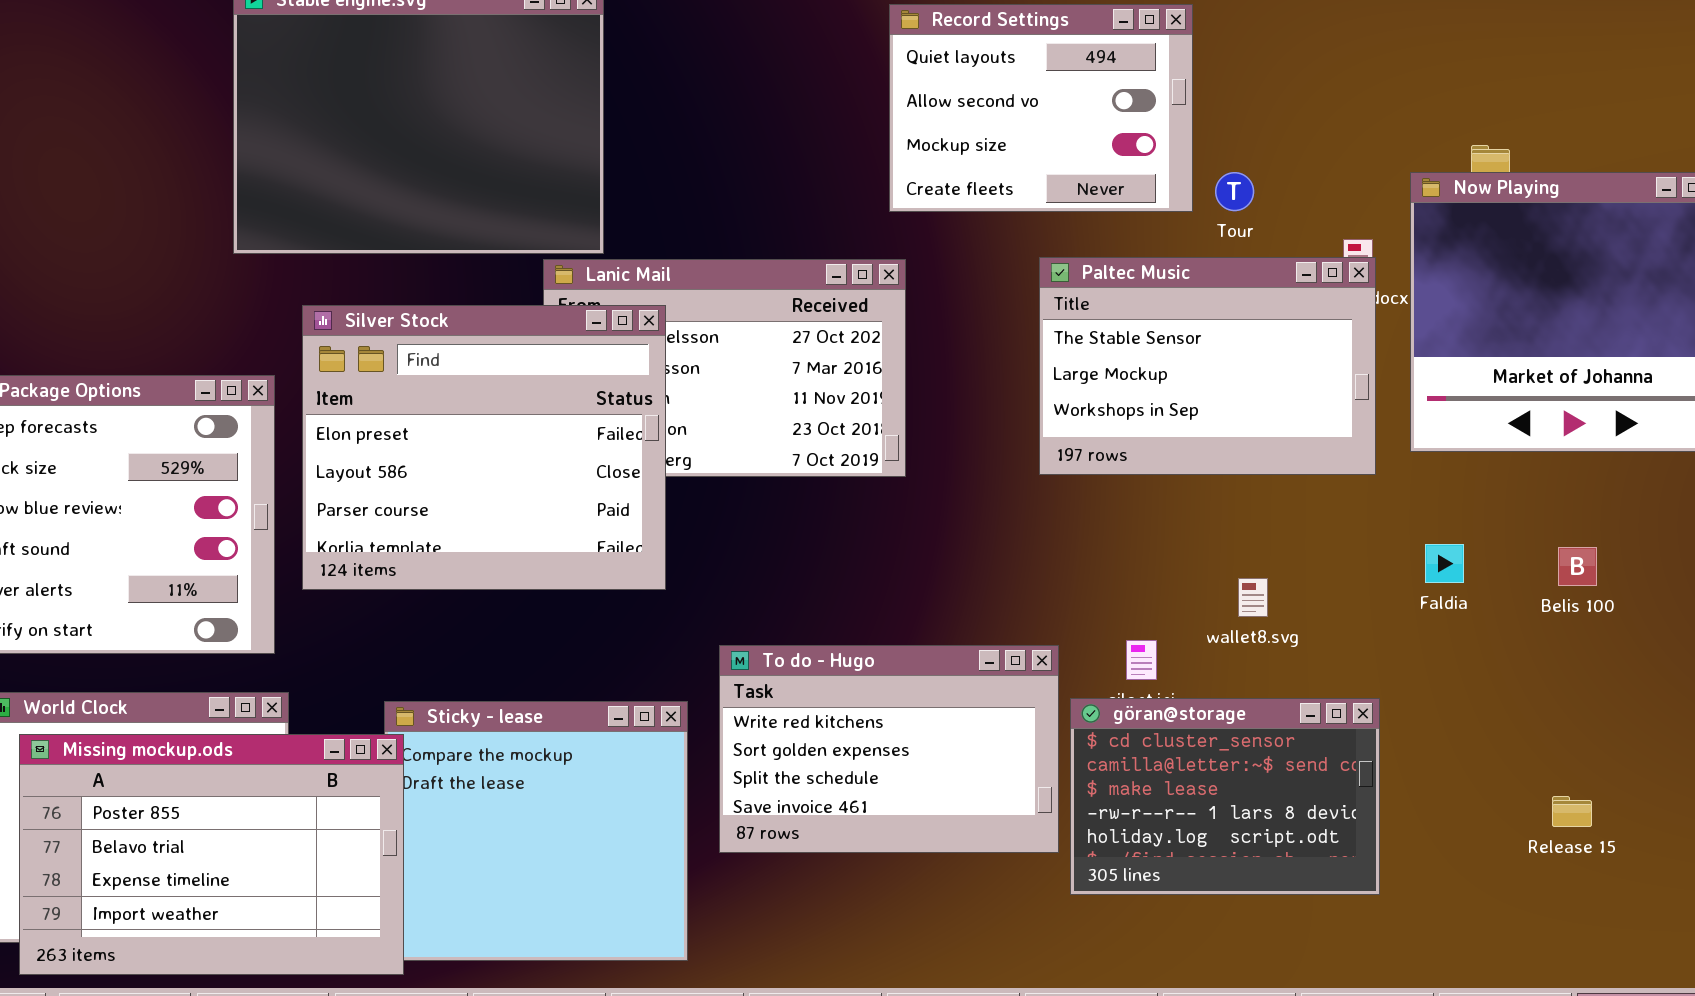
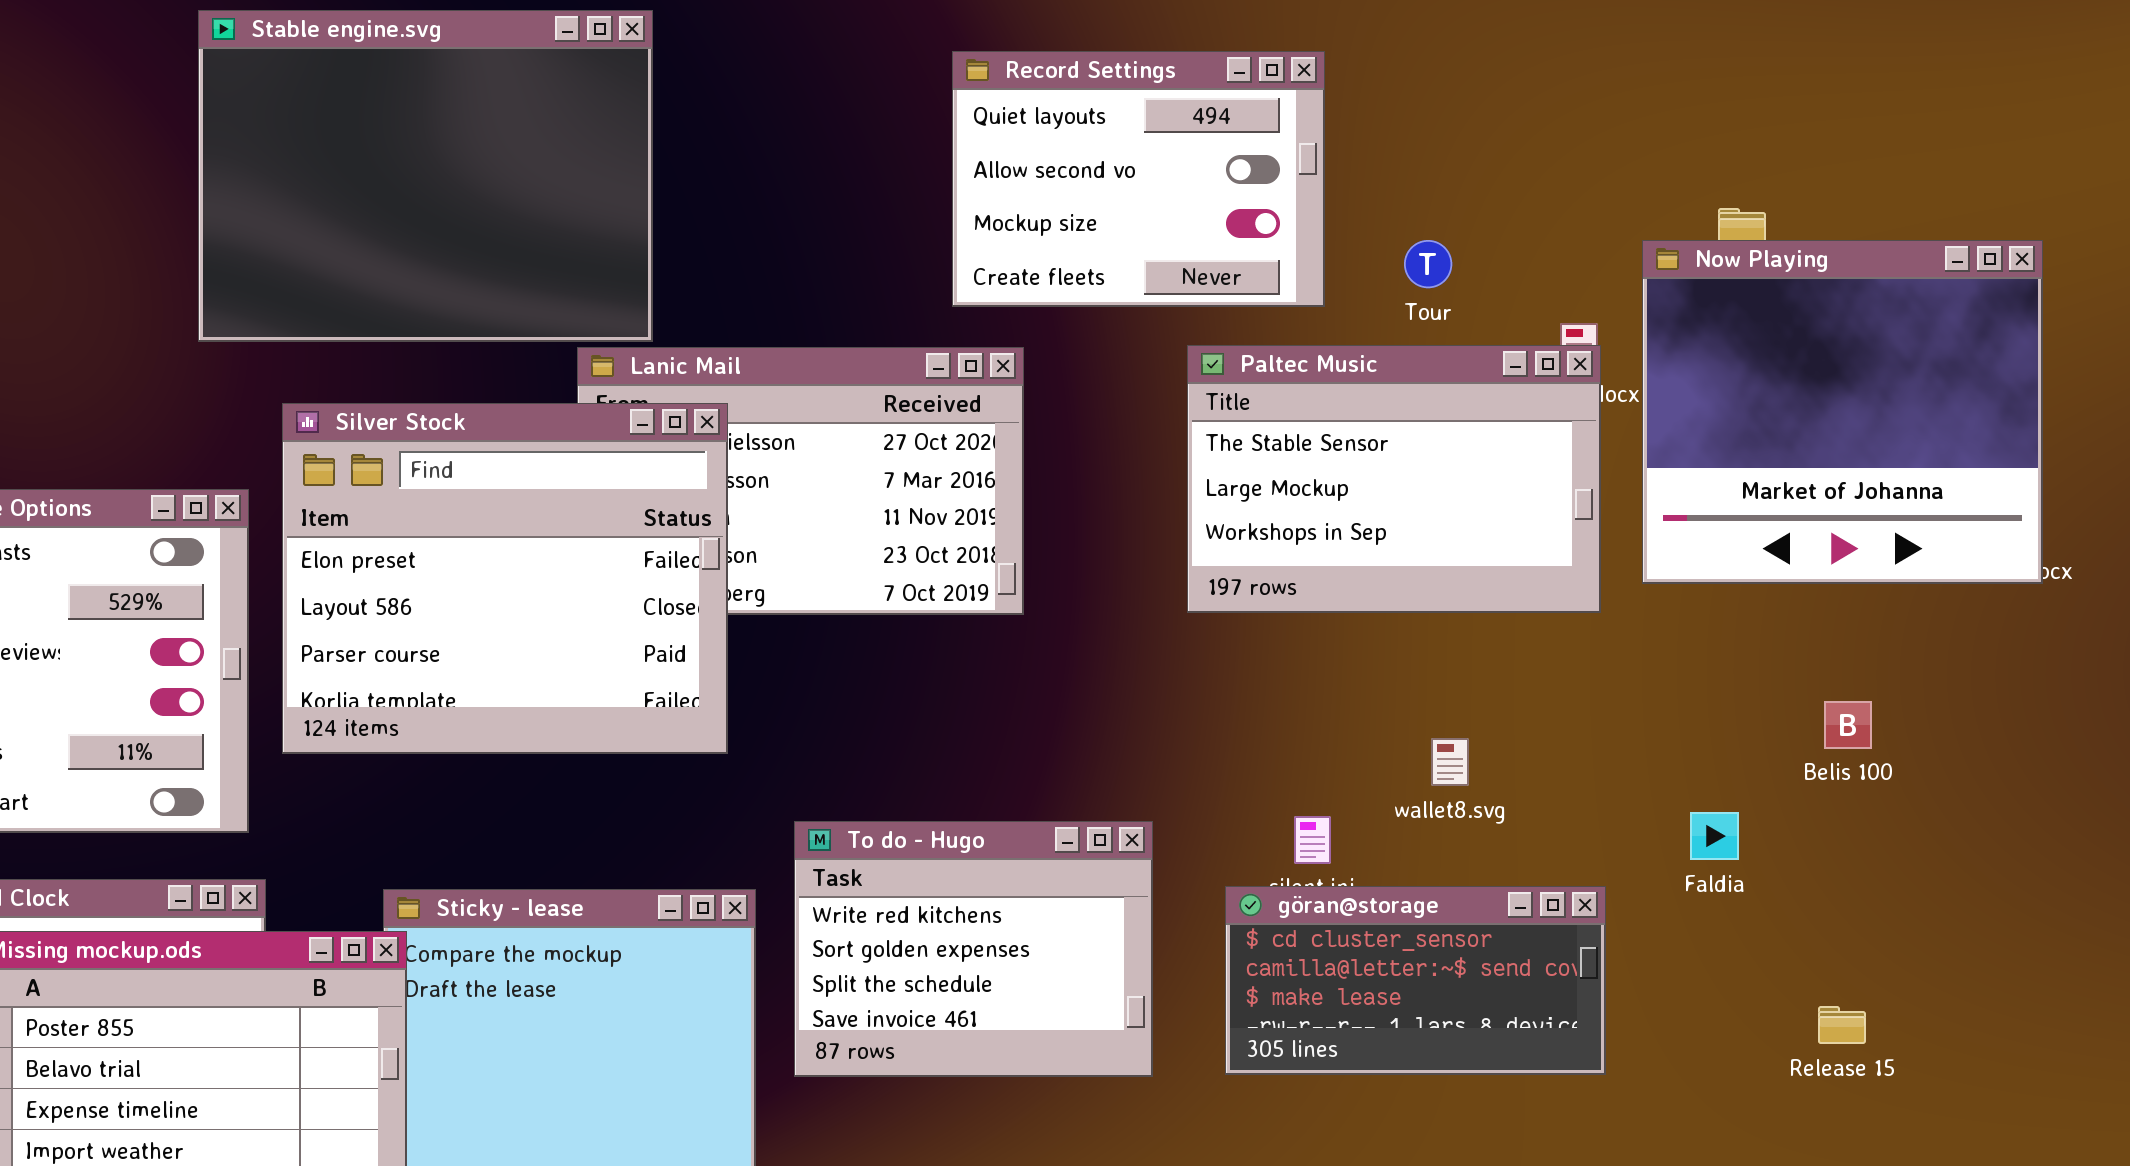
Record Settings: [889,4,1193,212] -> [952,51,1325,307], moved
Faldia: [1425,544,1464,583] -> [1690,812,1739,860], moved
To do - Hugo: [719,645,1059,853] -> [794,821,1153,1077], resized
göran@storage: [1070,698,1380,895] -> [1225,886,1606,1075], resized

